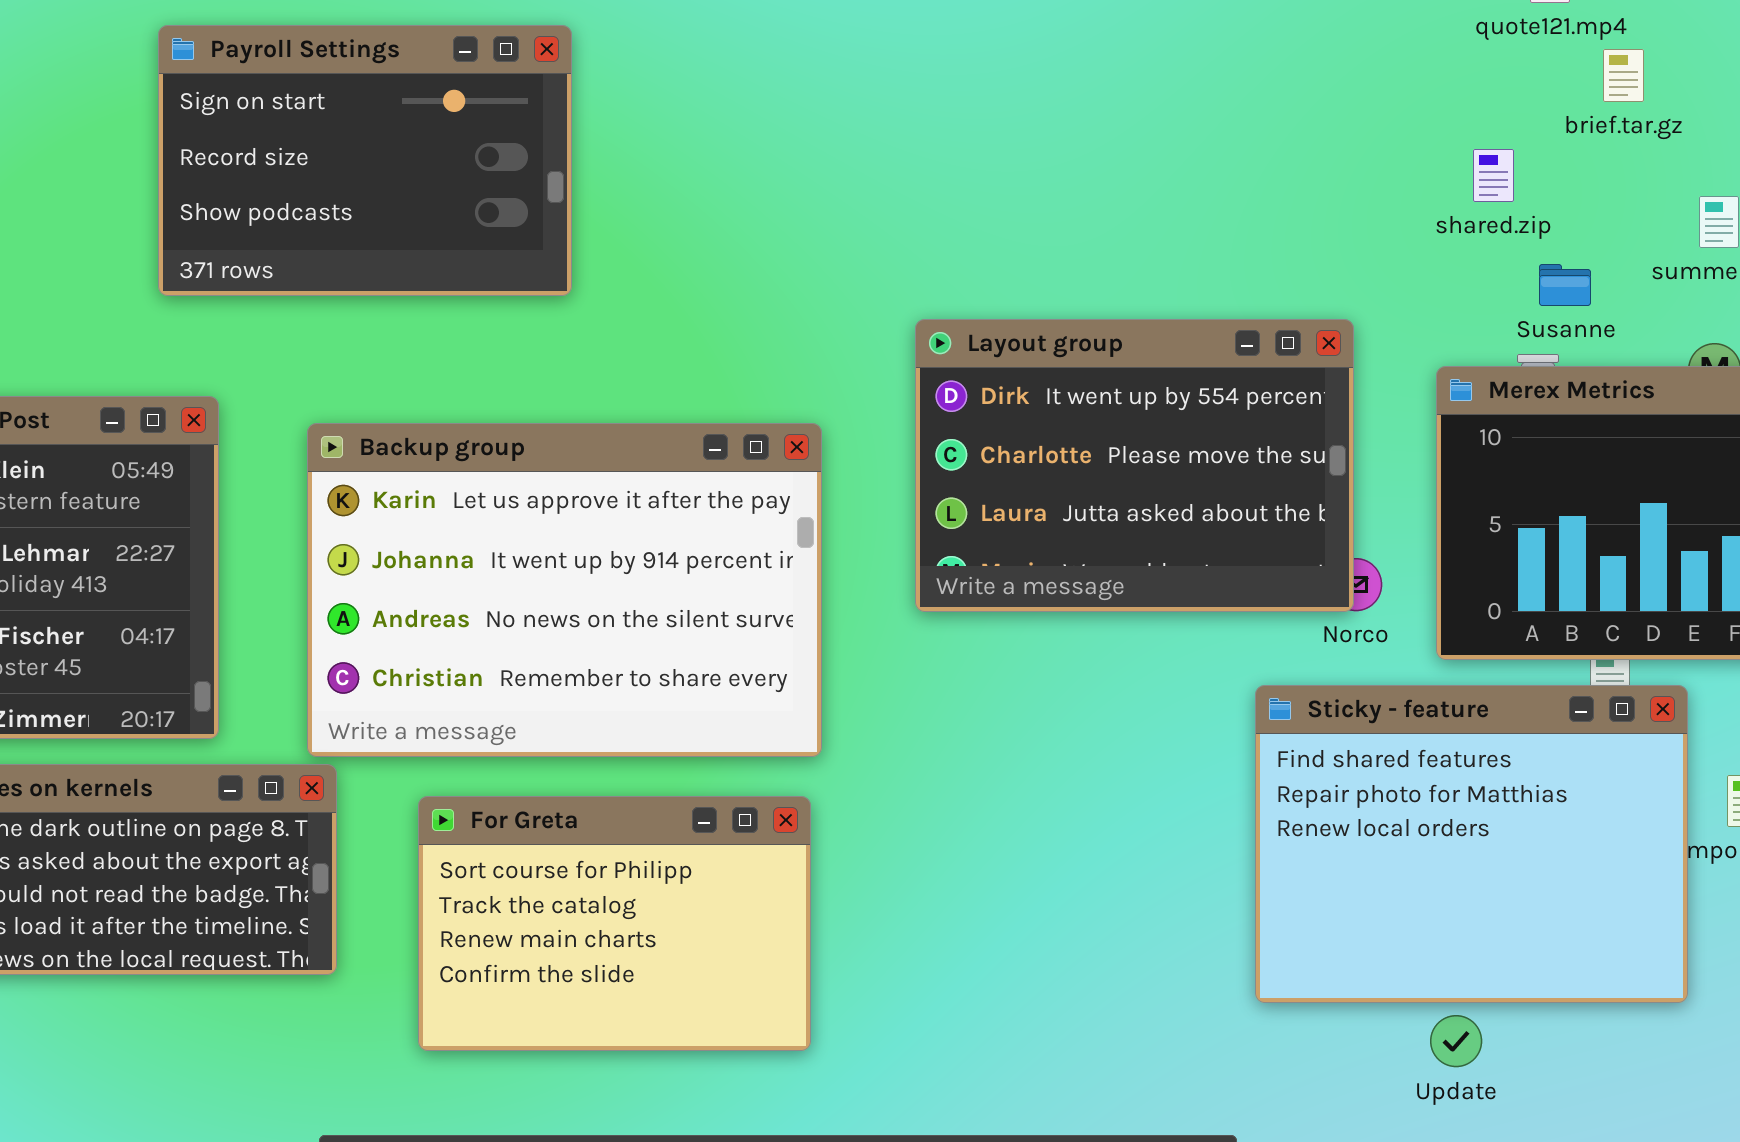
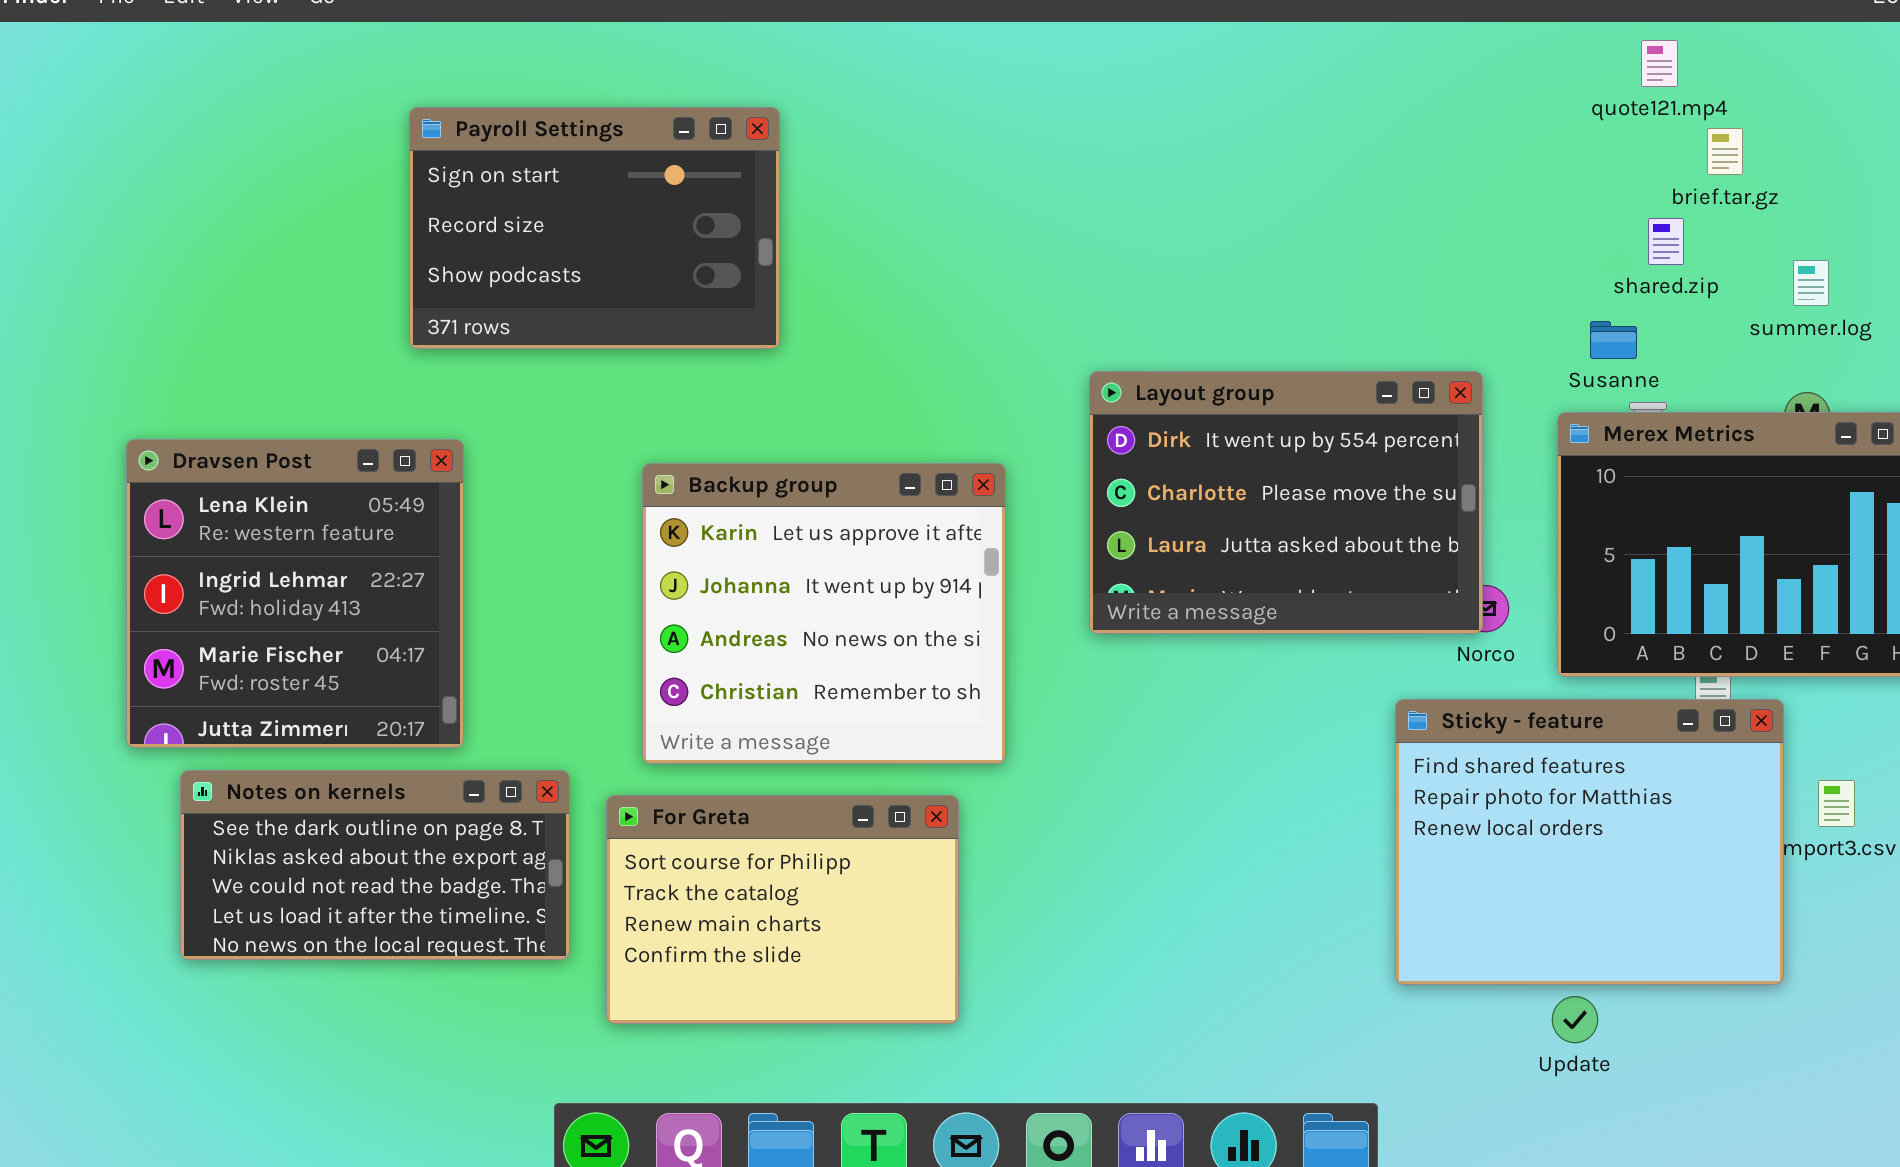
shared.zip: [1473,149,1514,202] -> [1648,218,1684,265], moved
Susanne: [1539,264,1591,306] -> [1590,321,1637,359], moved
Backup group: [307,423,822,757] -> [642,463,1006,764], resized
For Greta: [418,796,811,1051] -> [606,795,959,1024], moved

